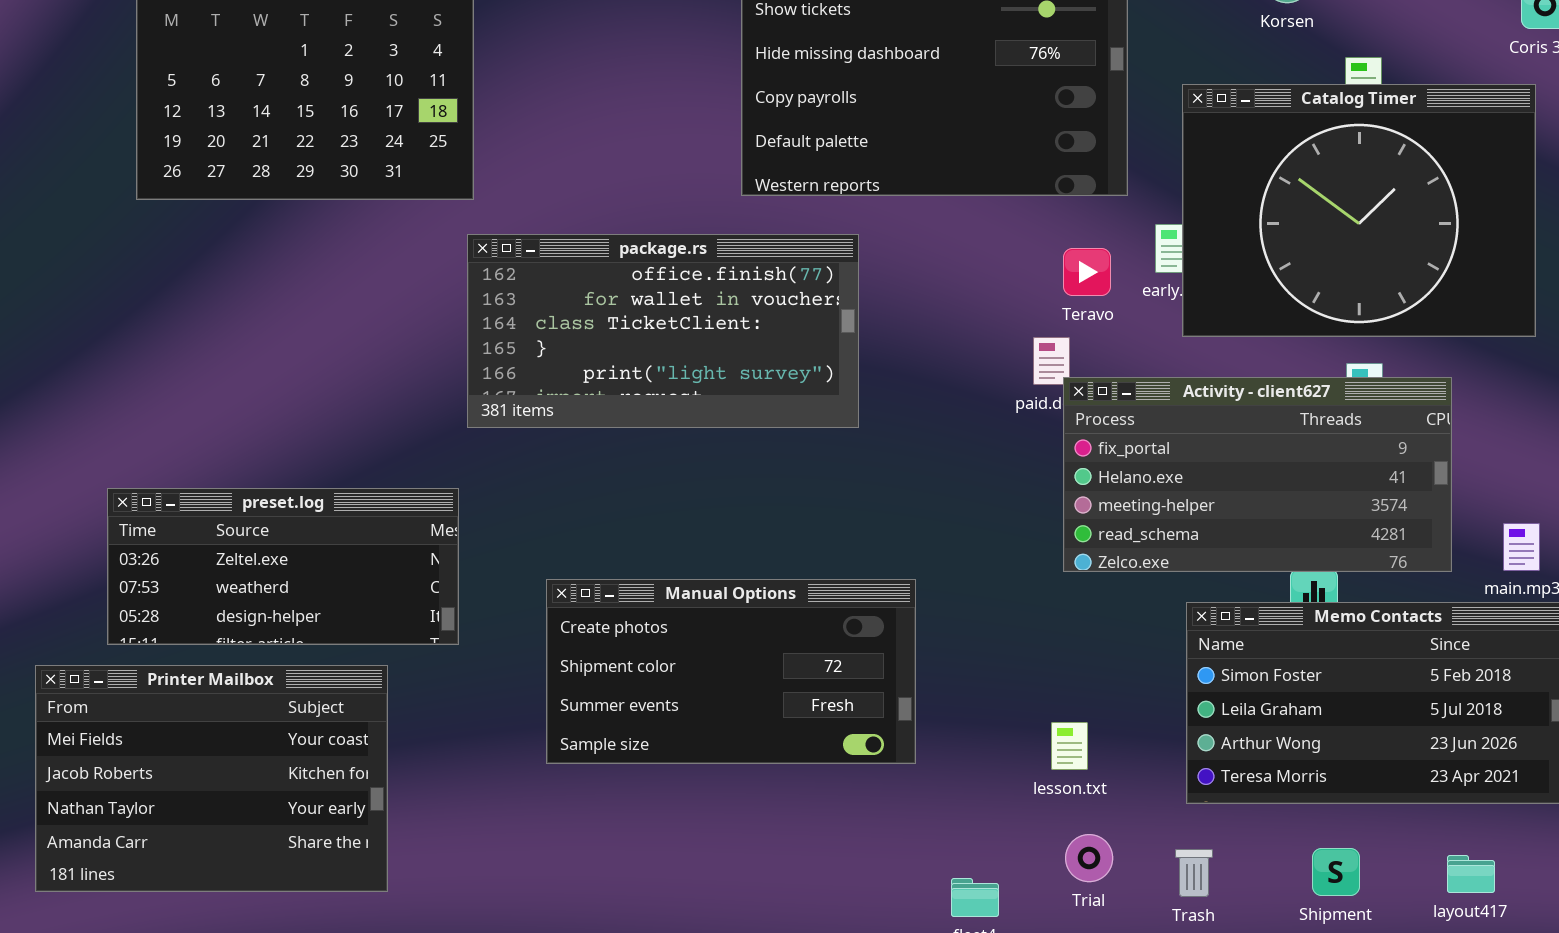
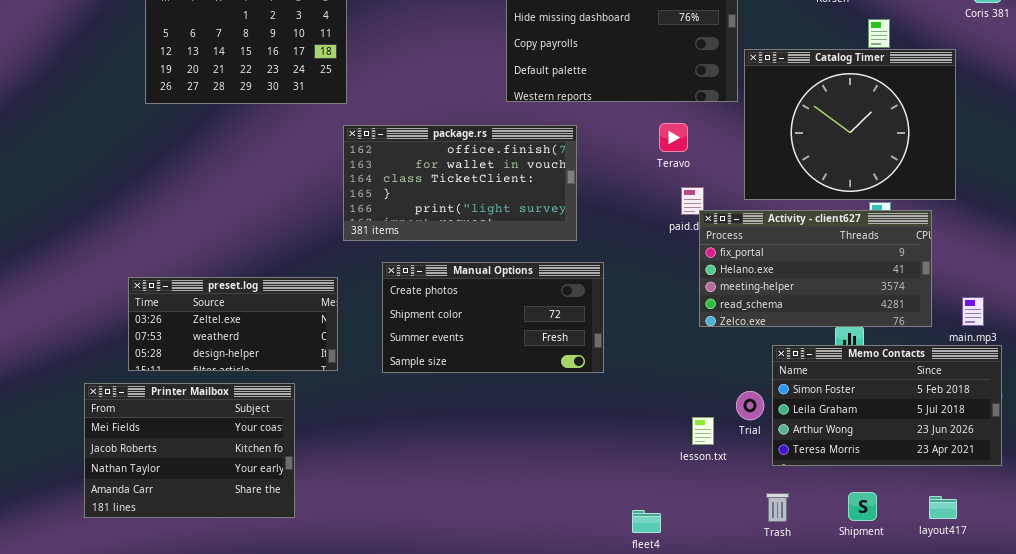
Catalog Timer: [1182,84,1536,337] -> [744,49,956,200], moved
Teravo: [1063,248,1111,296] -> [659,123,688,152], moved
Manual Options: [546,579,916,764] -> [382,262,604,373], moved
Trial: [1065,834,1113,882] -> [736,391,764,420], moved

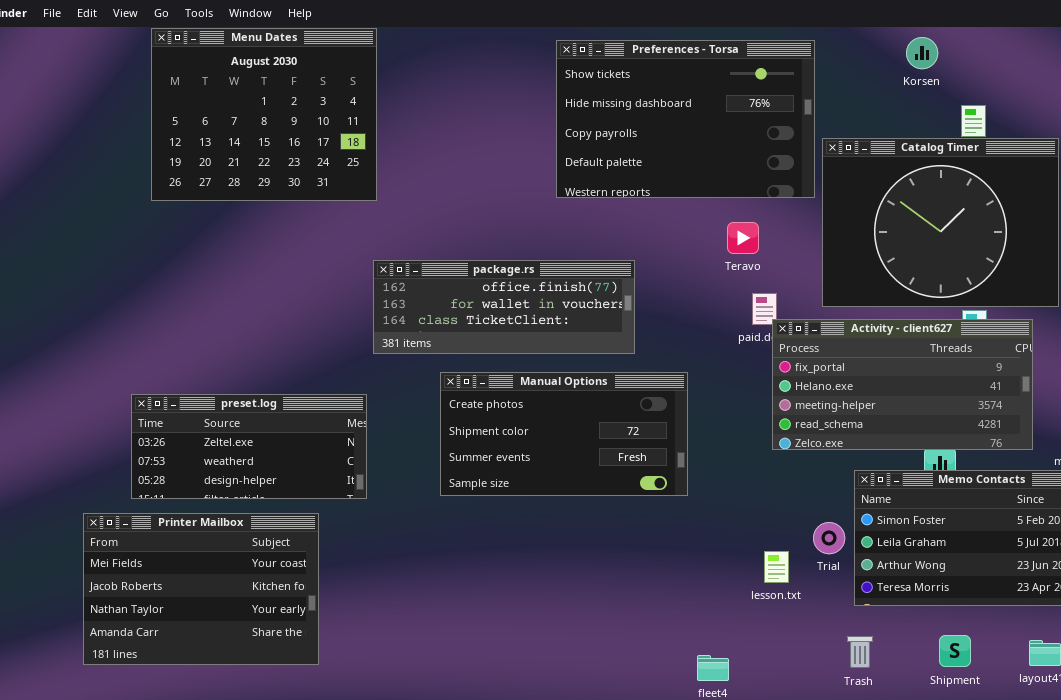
package.rs: [343,125,577,241] -> [373,260,635,354], resized
Manual Options: [382,262,604,373] -> [440,372,688,496], moved

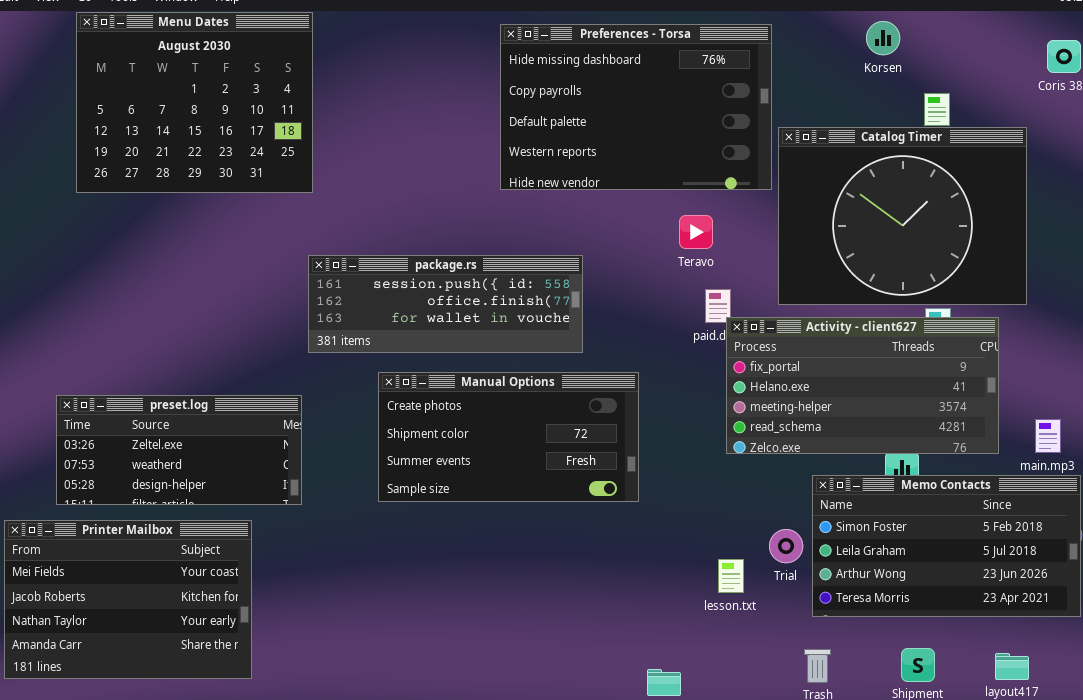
Preferences - Torsa: [556,40,815,198] -> [500,24,772,190], scrolled down 1 row
package.rs: [373,260,635,354] -> [308,255,583,353], scrolled up 1 row

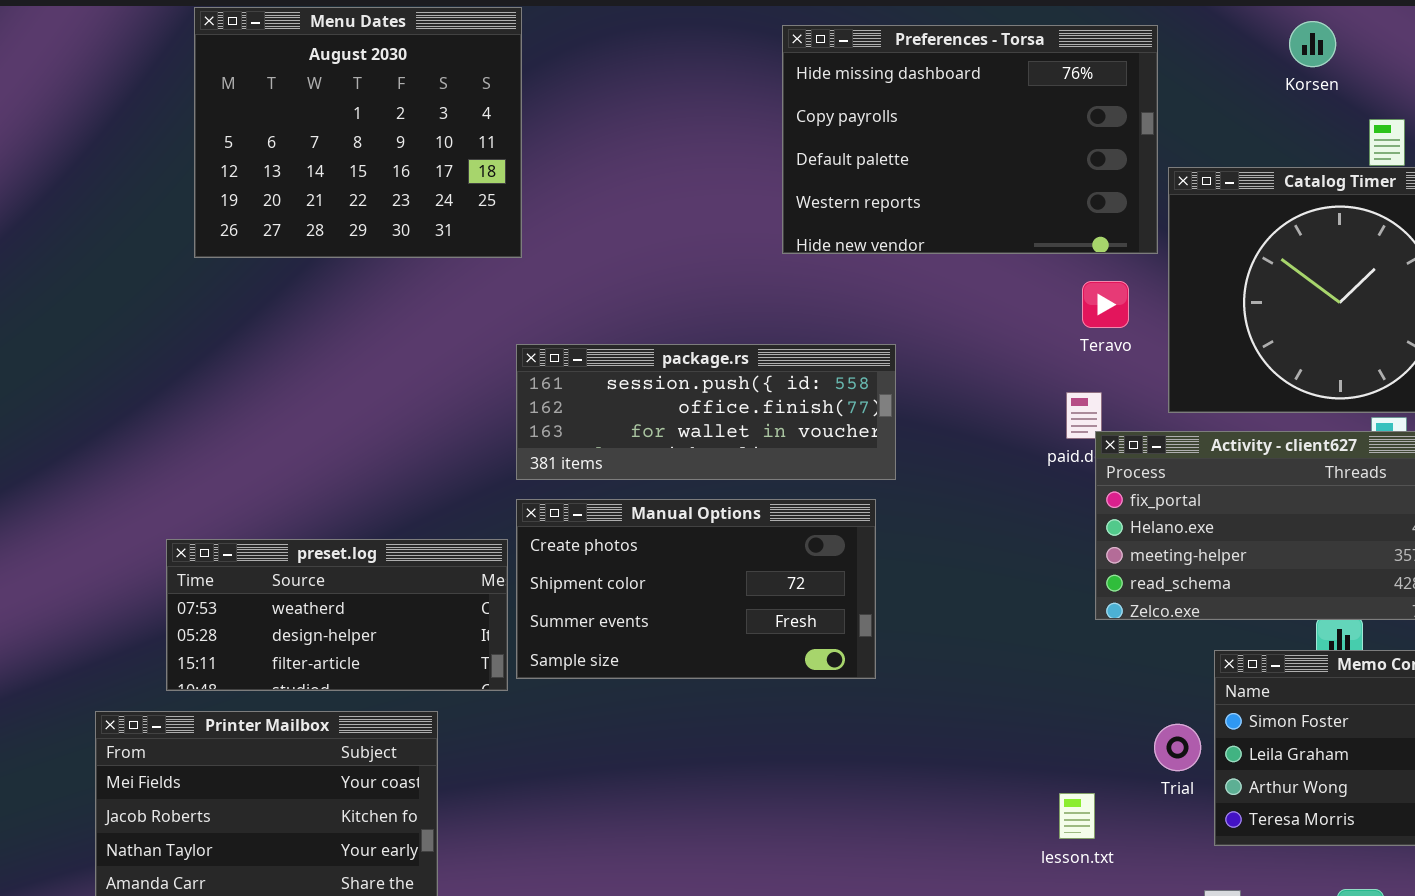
Teravo: [679,215,713,249] -> [1082,281,1129,328], moved
Manual Options: [378,372,639,502] -> [516,499,876,679], moved
preset.log: [56,395,302,505] -> [166,539,508,691], scrolled down 1 row
lesson.txt: [718,559,744,593] -> [1059,793,1095,839], moved

